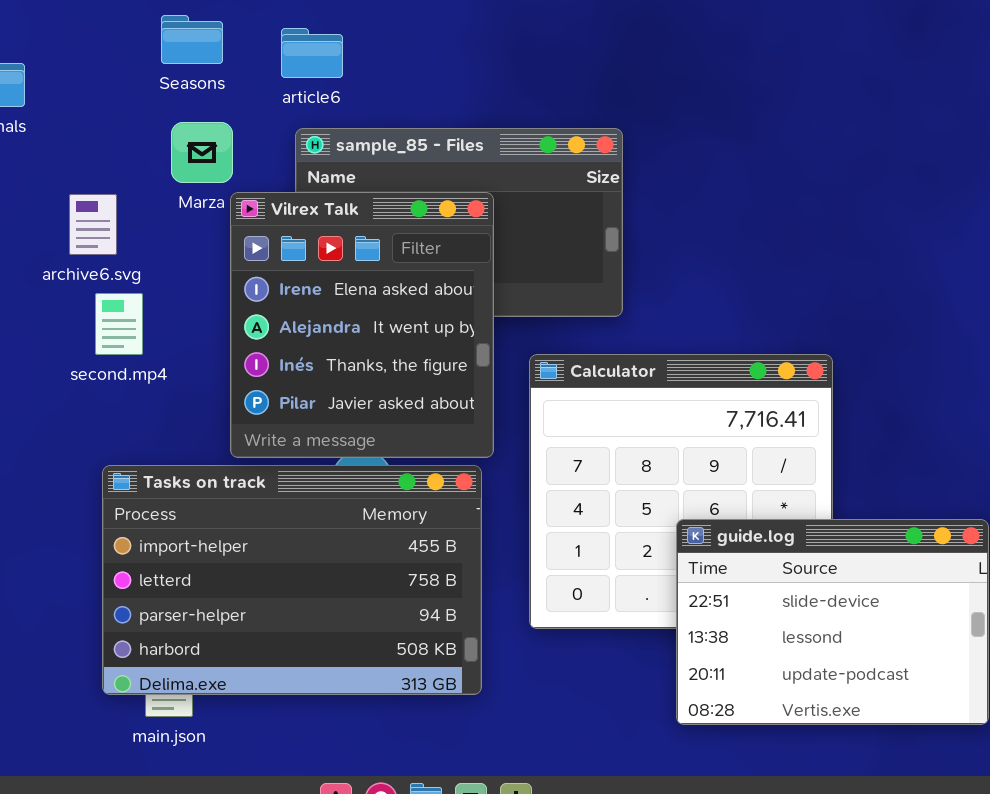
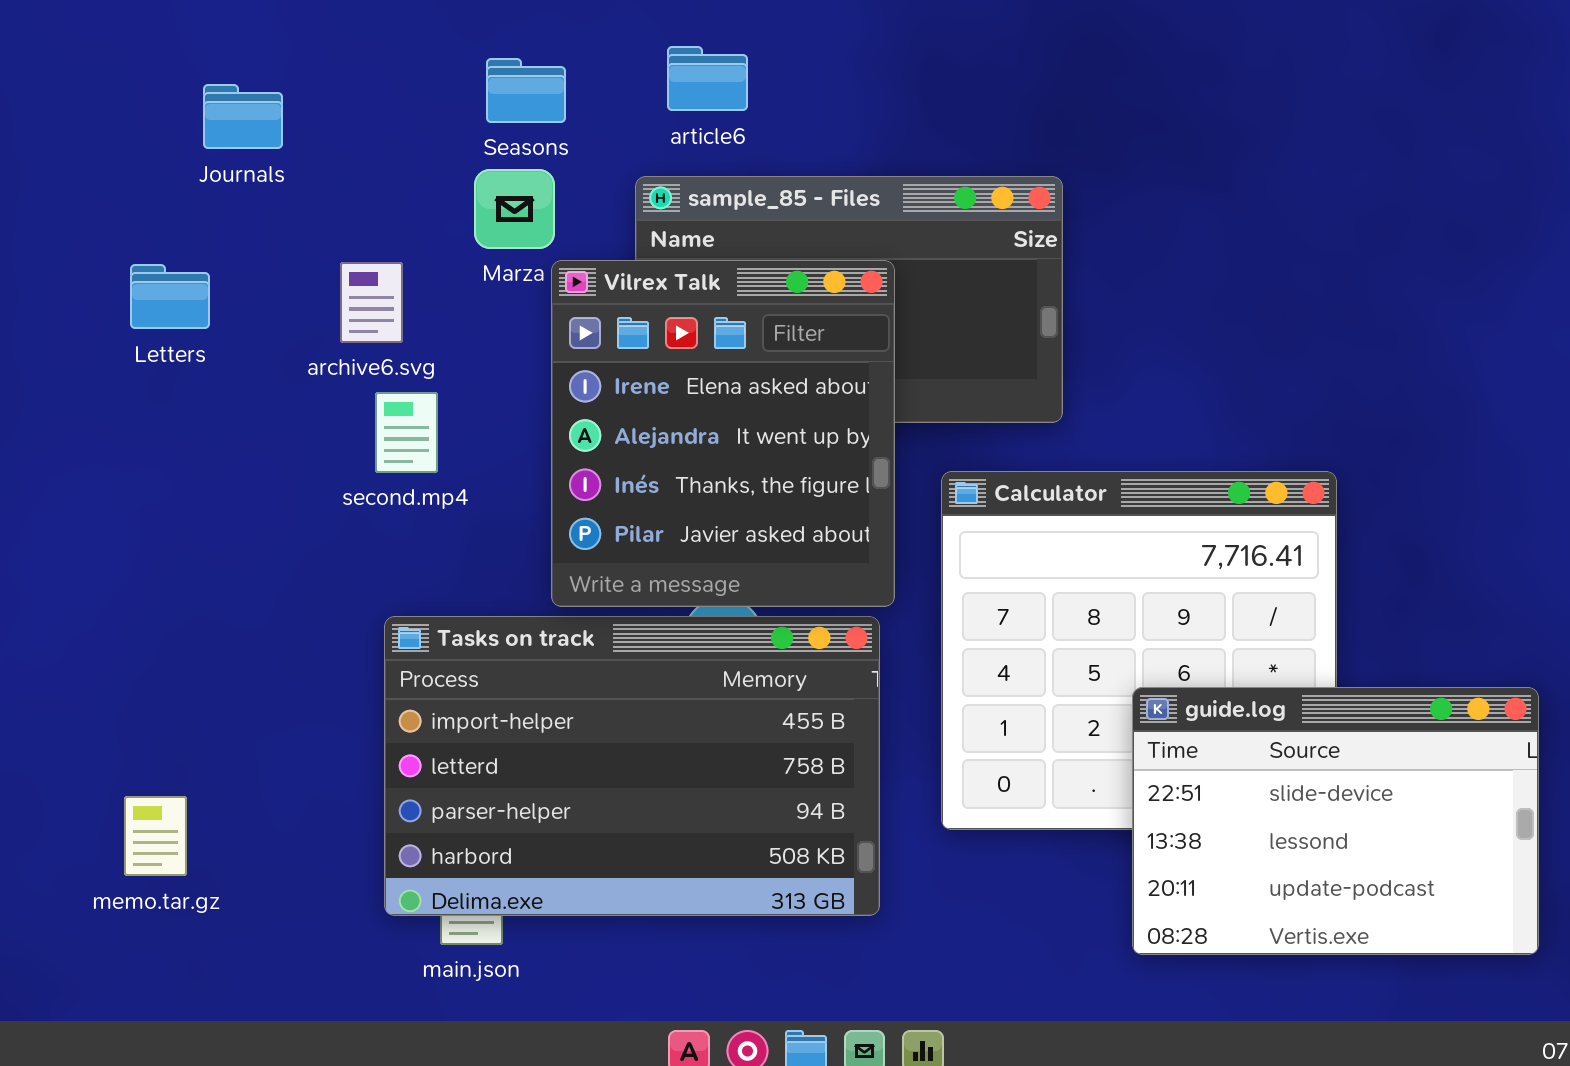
Seasons: [161,15,223,64] -> [486,58,566,123], moved
article6: [281,28,343,78] -> [667,46,748,111], moved

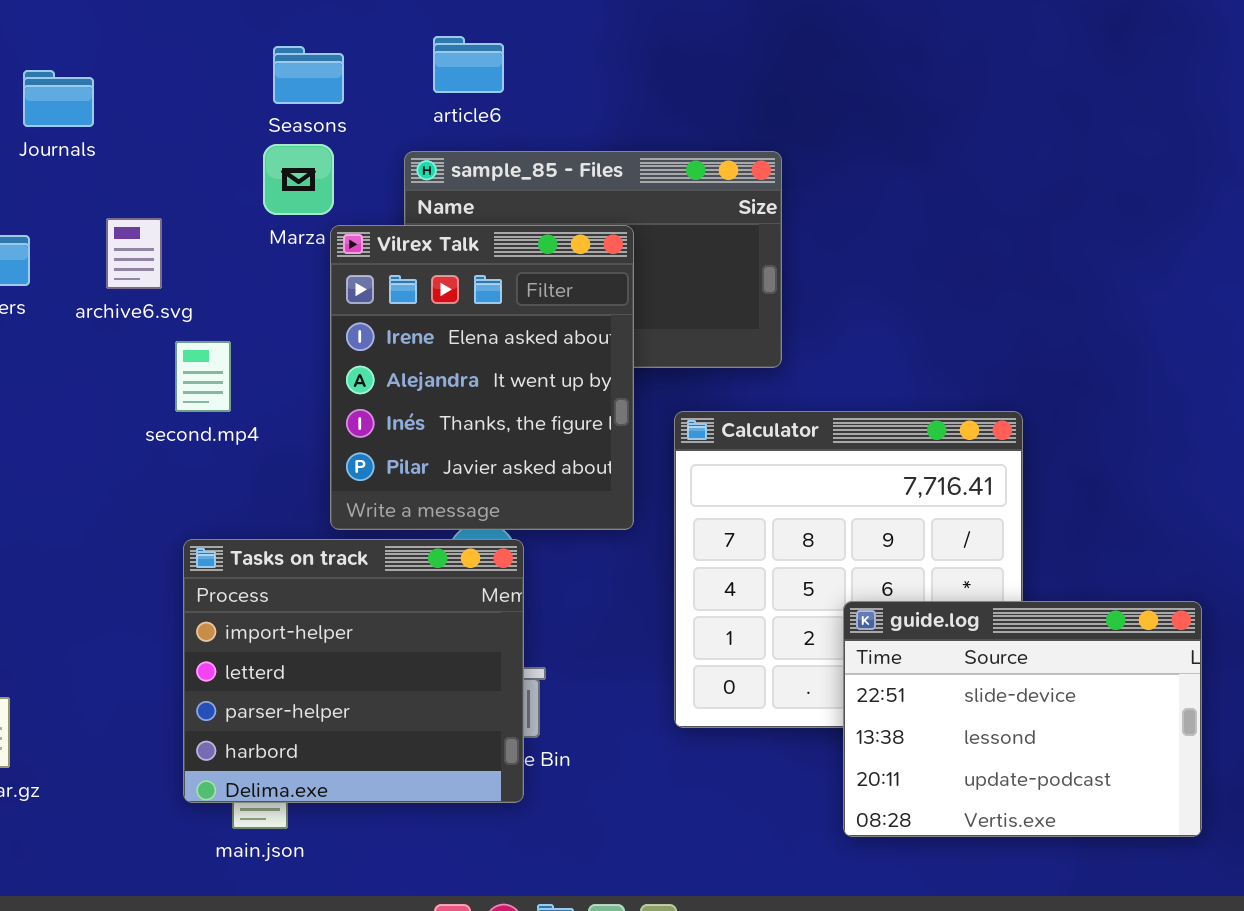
archive6.svg: [340,262,403,343] -> [106,218,162,289], moved
Tasks on track: [384,616,880,916] -> [183,539,524,803], resized

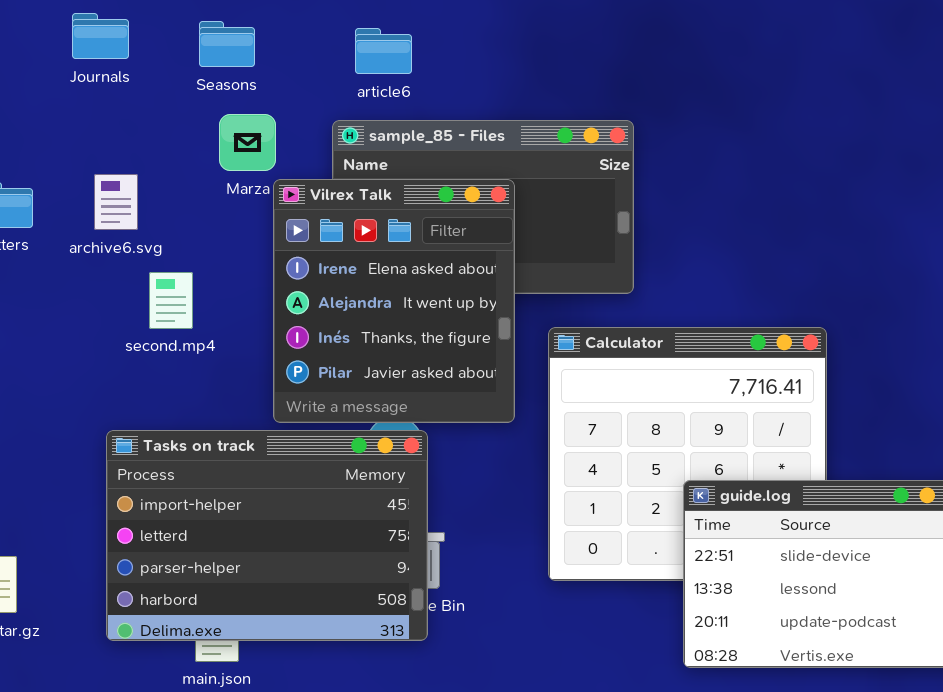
Seasons: [273,46,344,104] -> [199,21,255,67], moved
Journals: [23,70,94,127] -> [72,13,129,59], moved
Tasks on track: [183,539,524,803] -> [106,430,428,641], resized

